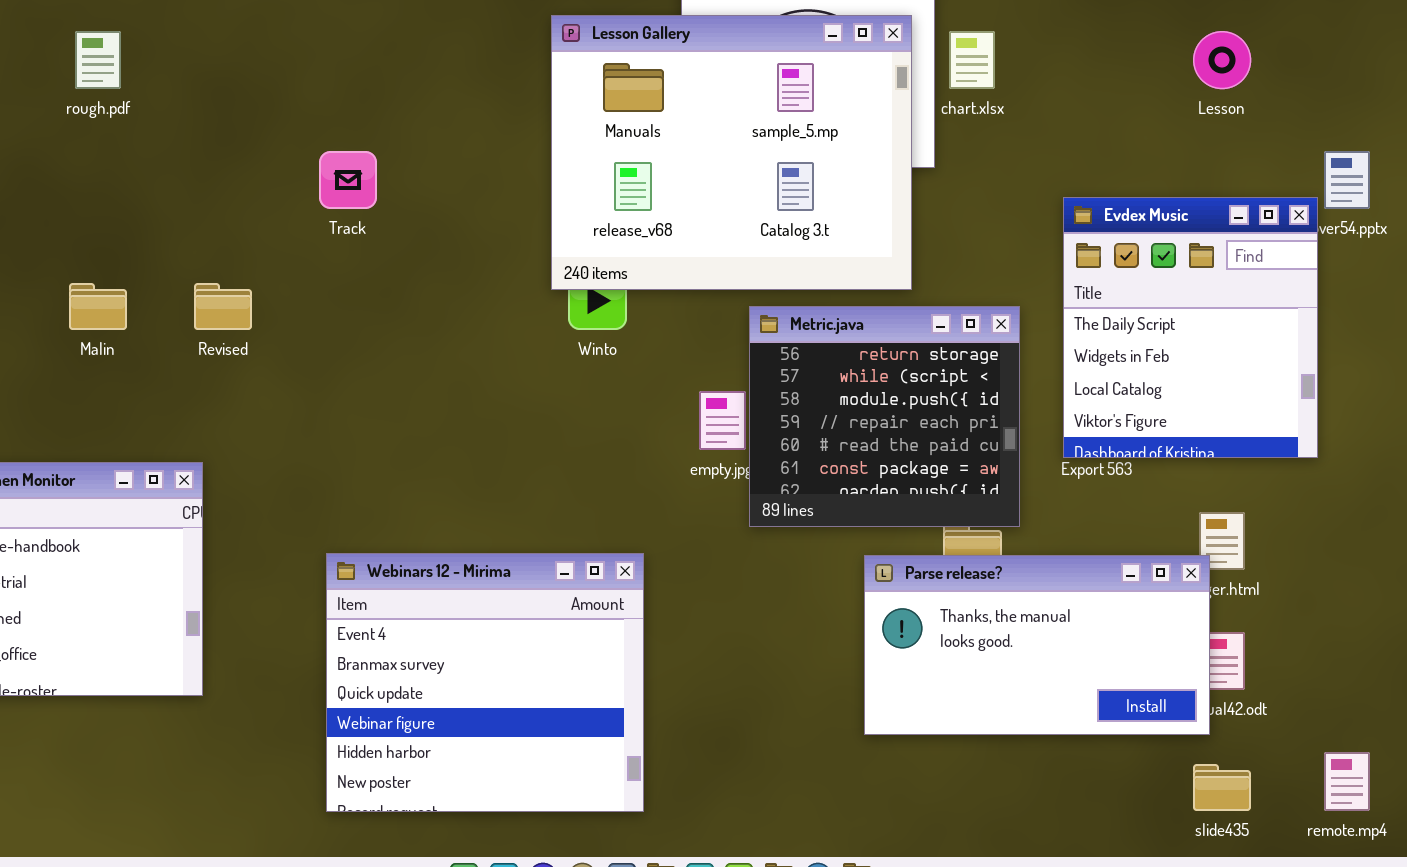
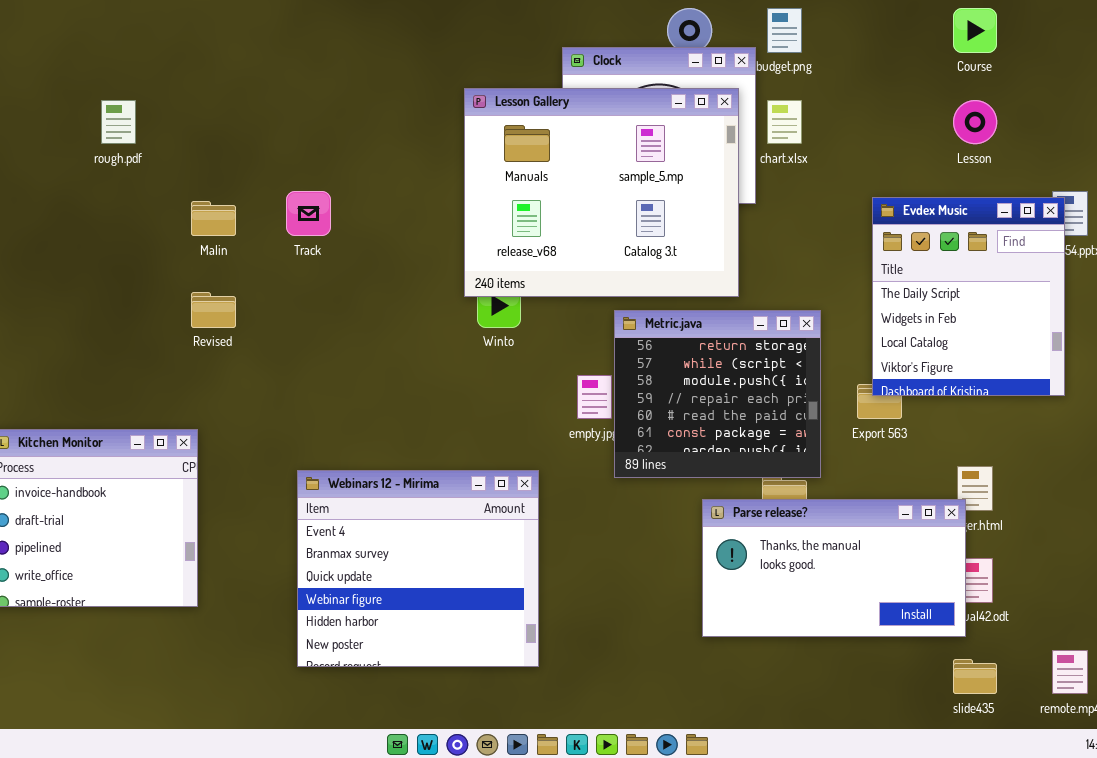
Evdex Music: [1063,197,1318,458] -> [872,197,1065,396], moved
Malin: [69,283,127,330] -> [191,201,236,236], moved
Webinars 12 - Mirima: [326,553,644,812] -> [297,470,539,667], moved

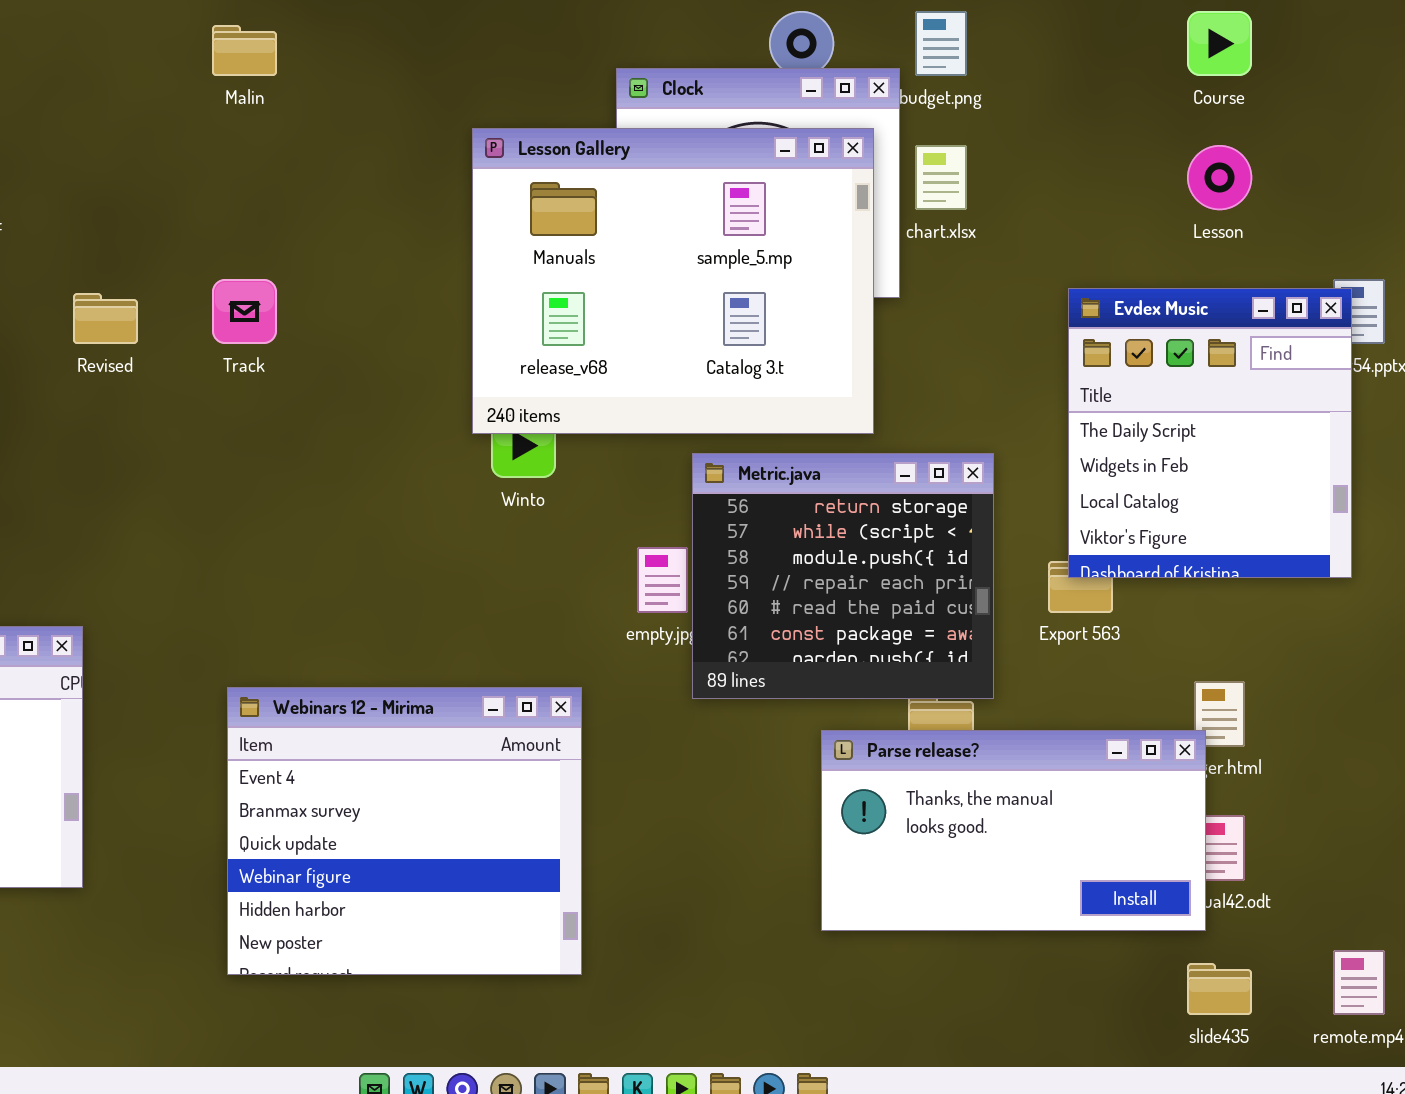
Malin: [191,201,236,236] -> [212,25,277,76], moved
Revised: [191,292,236,328] -> [73,293,138,344], moved

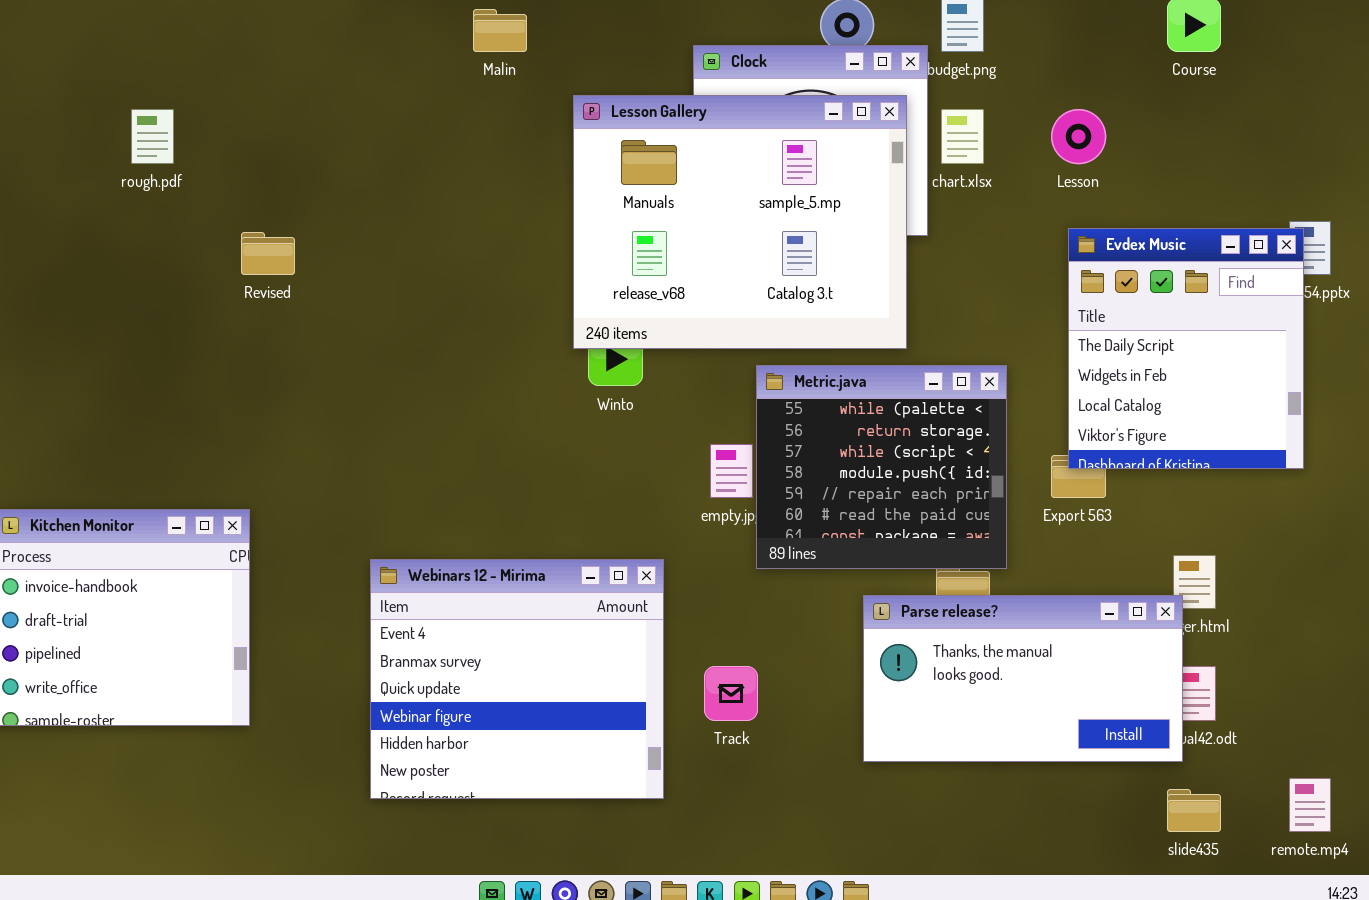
Malin: [212,25,277,76] -> [473,9,527,52], moved
Lesson: [1187,145,1252,210] -> [1051,109,1106,164], moved
Track: [212,279,277,344] -> [704,666,758,721], moved
Metric.java: [692,453,994,699] -> [756,365,1007,569], scrolled up 1 row

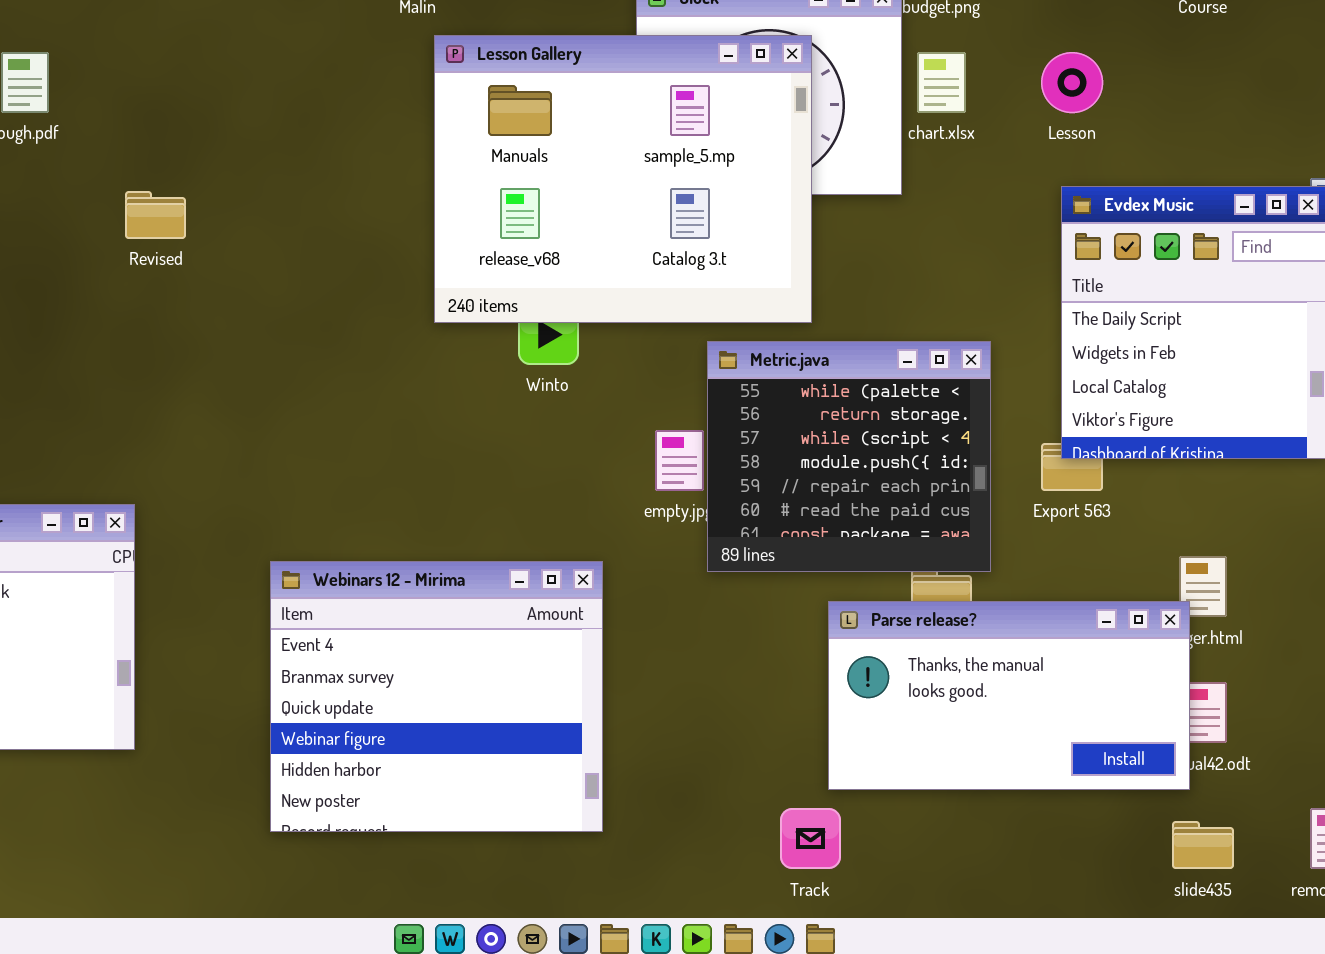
Lesson Gallery: [573,95,907,349] -> [434,35,812,323], moved
Track: [704,666,758,721] -> [780,808,841,869], moved

